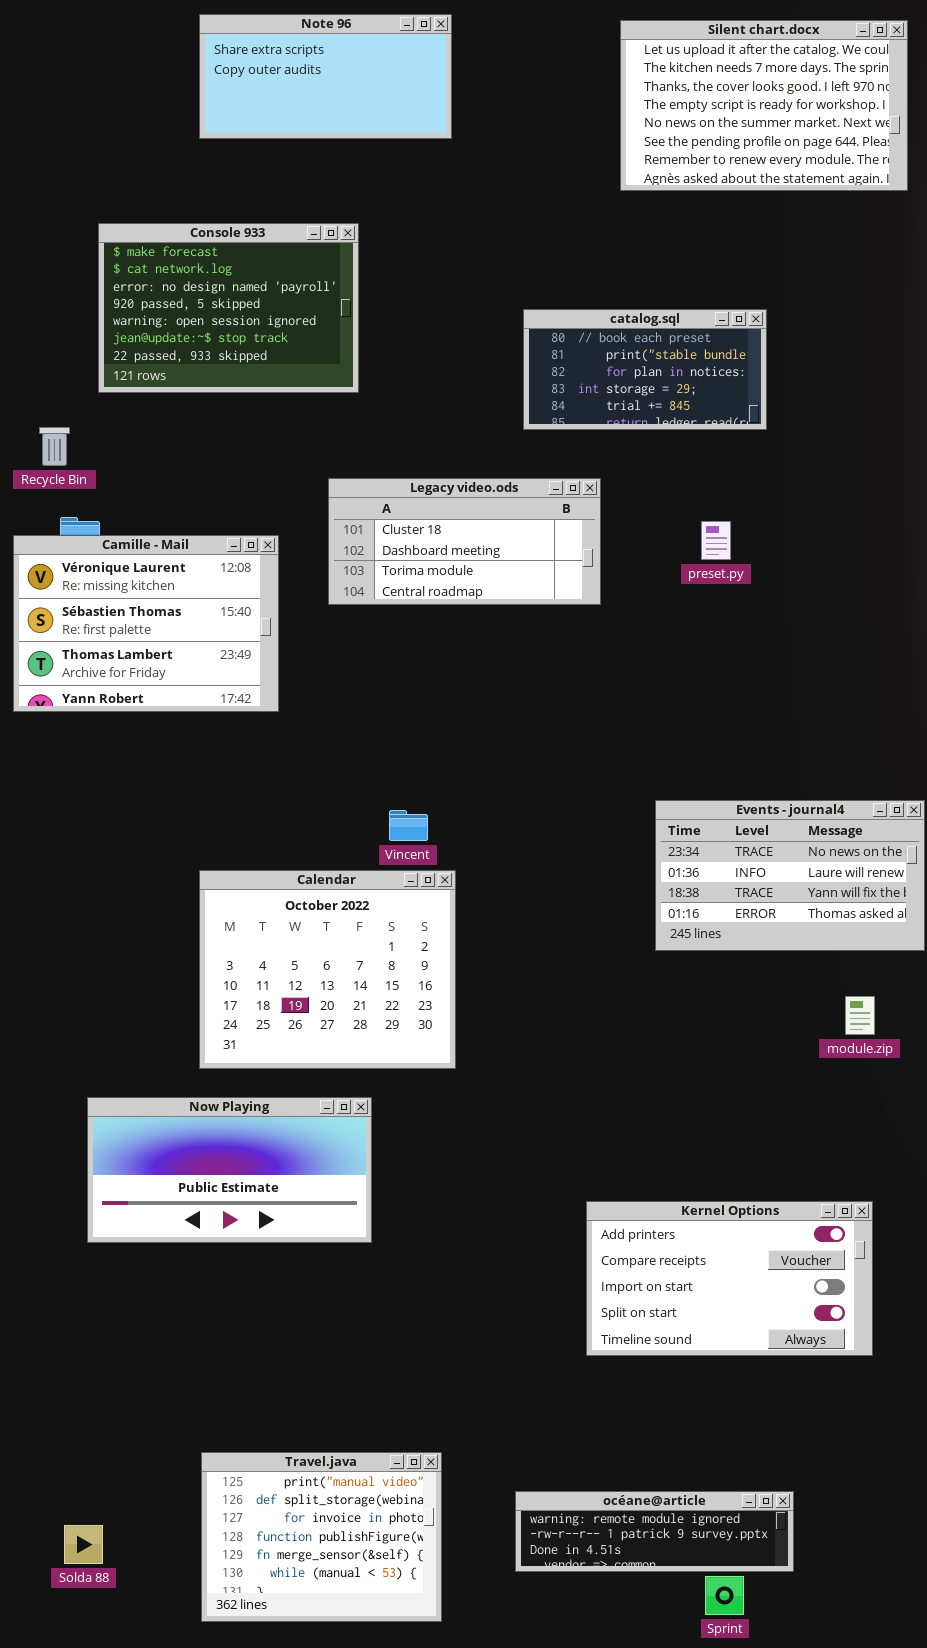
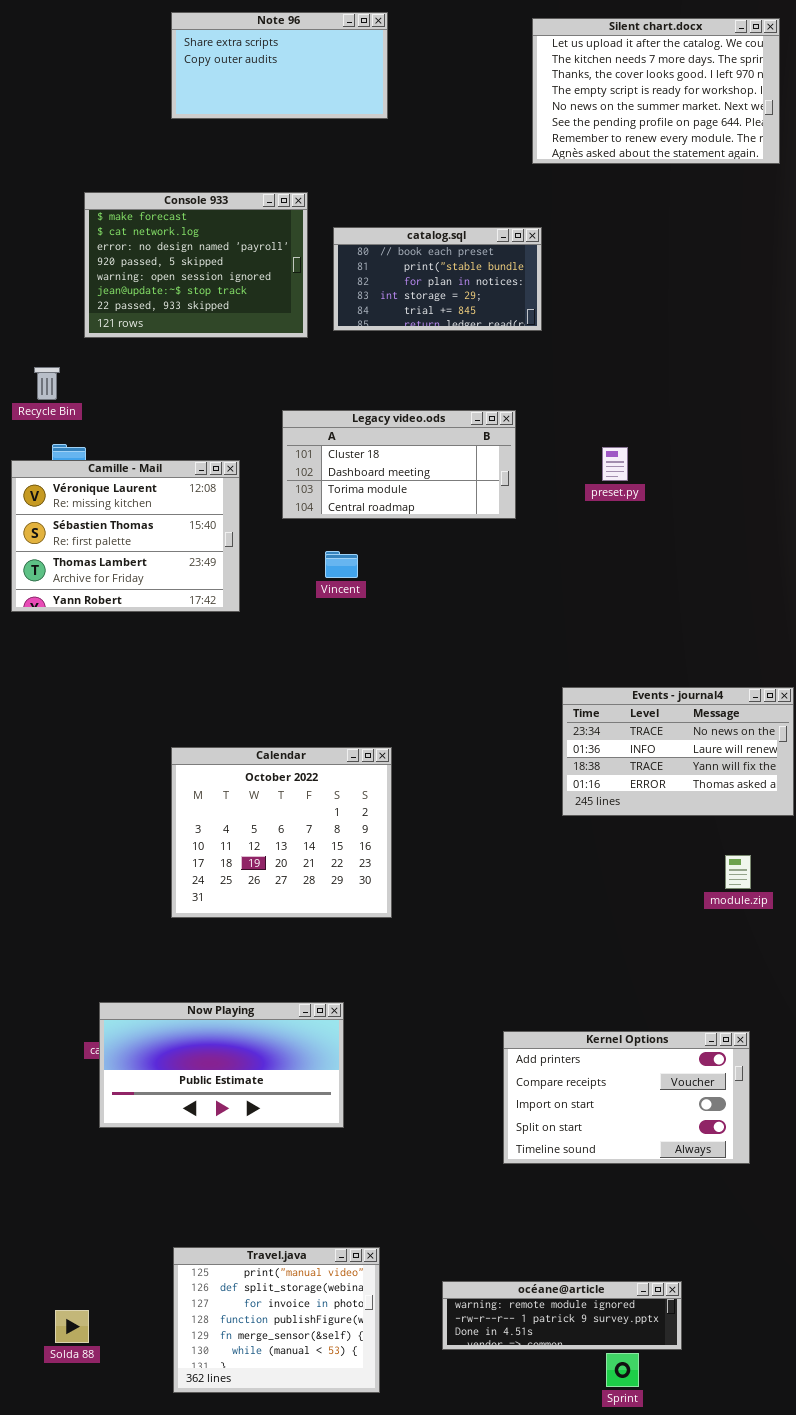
catalog.sql: [523,309,767,430] -> [333,227,542,331], moved
Vincent: [389,810,428,841] -> [325,551,358,578], moved
Now Playing: [87,1097,372,1243] -> [99,1002,344,1128], moved

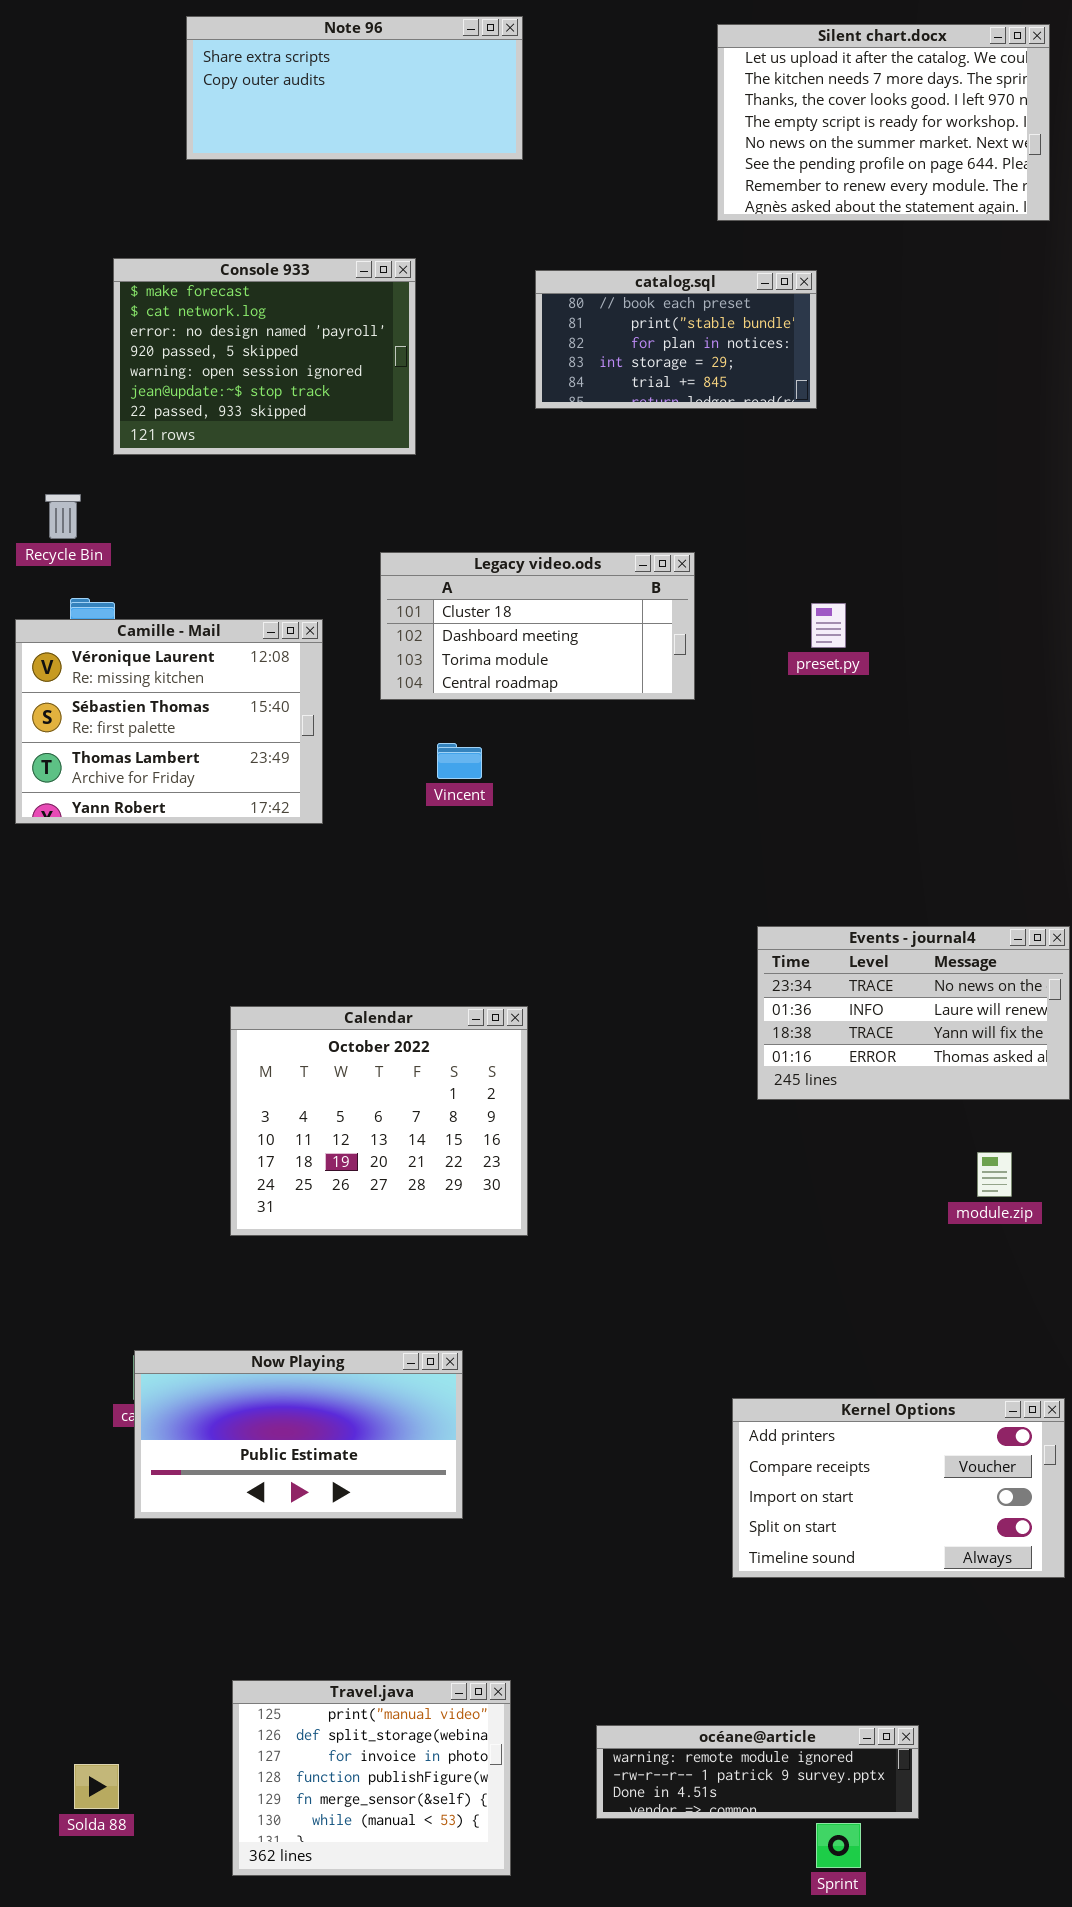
Note 96: [171,12,388,119] -> [186,16,523,160], resized
catalog.sql: [333,227,542,331] -> [535,270,817,409], moved
Kernel Options: [503,1031,750,1164] -> [732,1398,1065,1578], moved

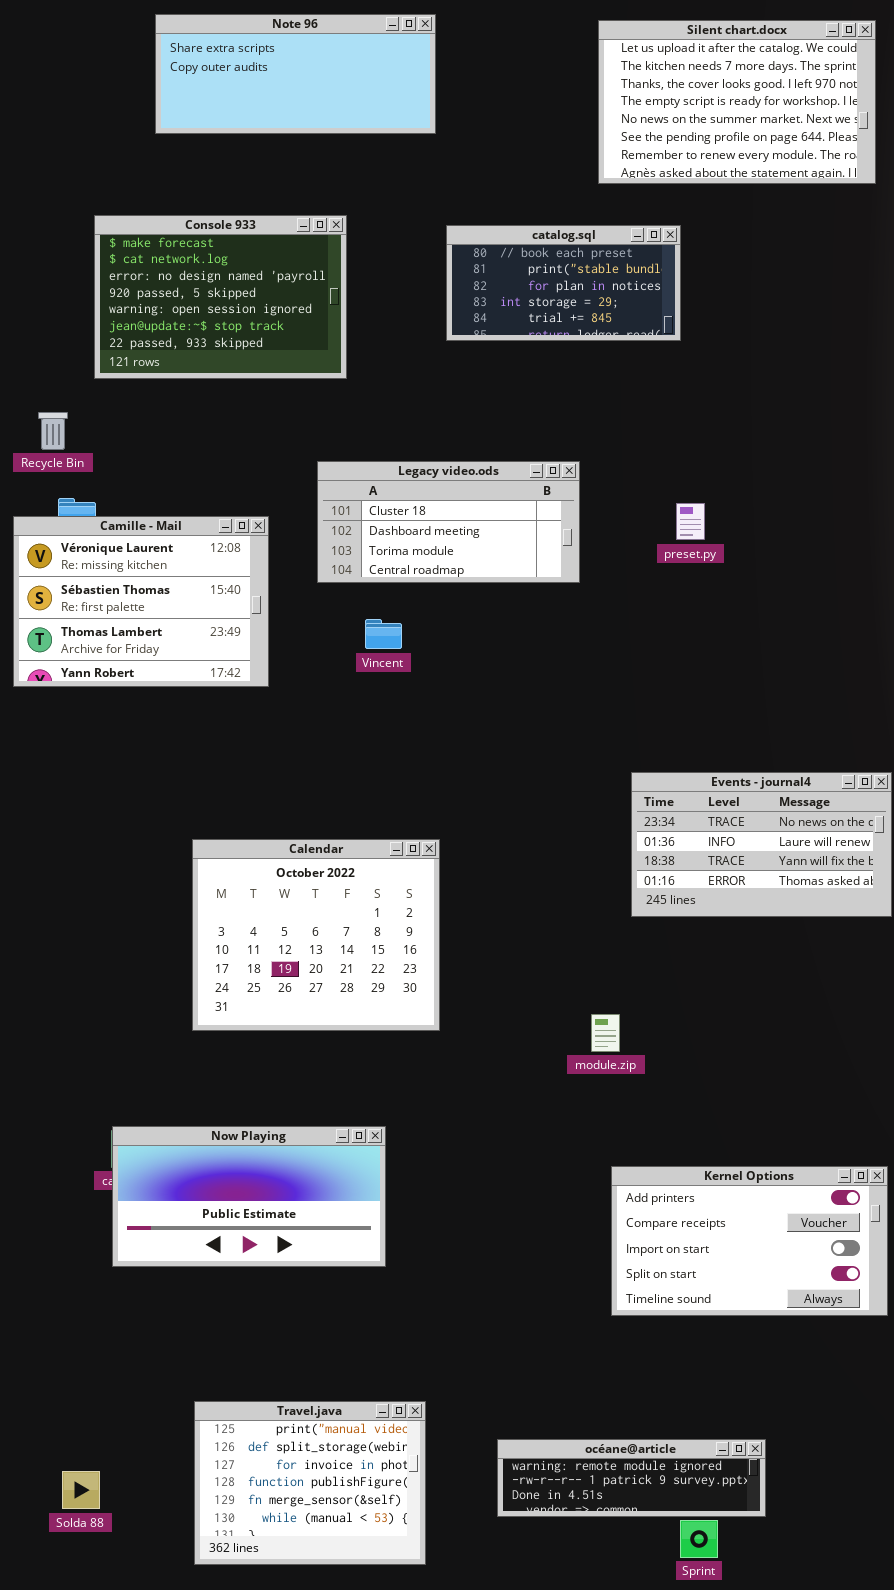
module.zip: [977,1152,1012,1197] -> [591,1014,620,1052], moved

